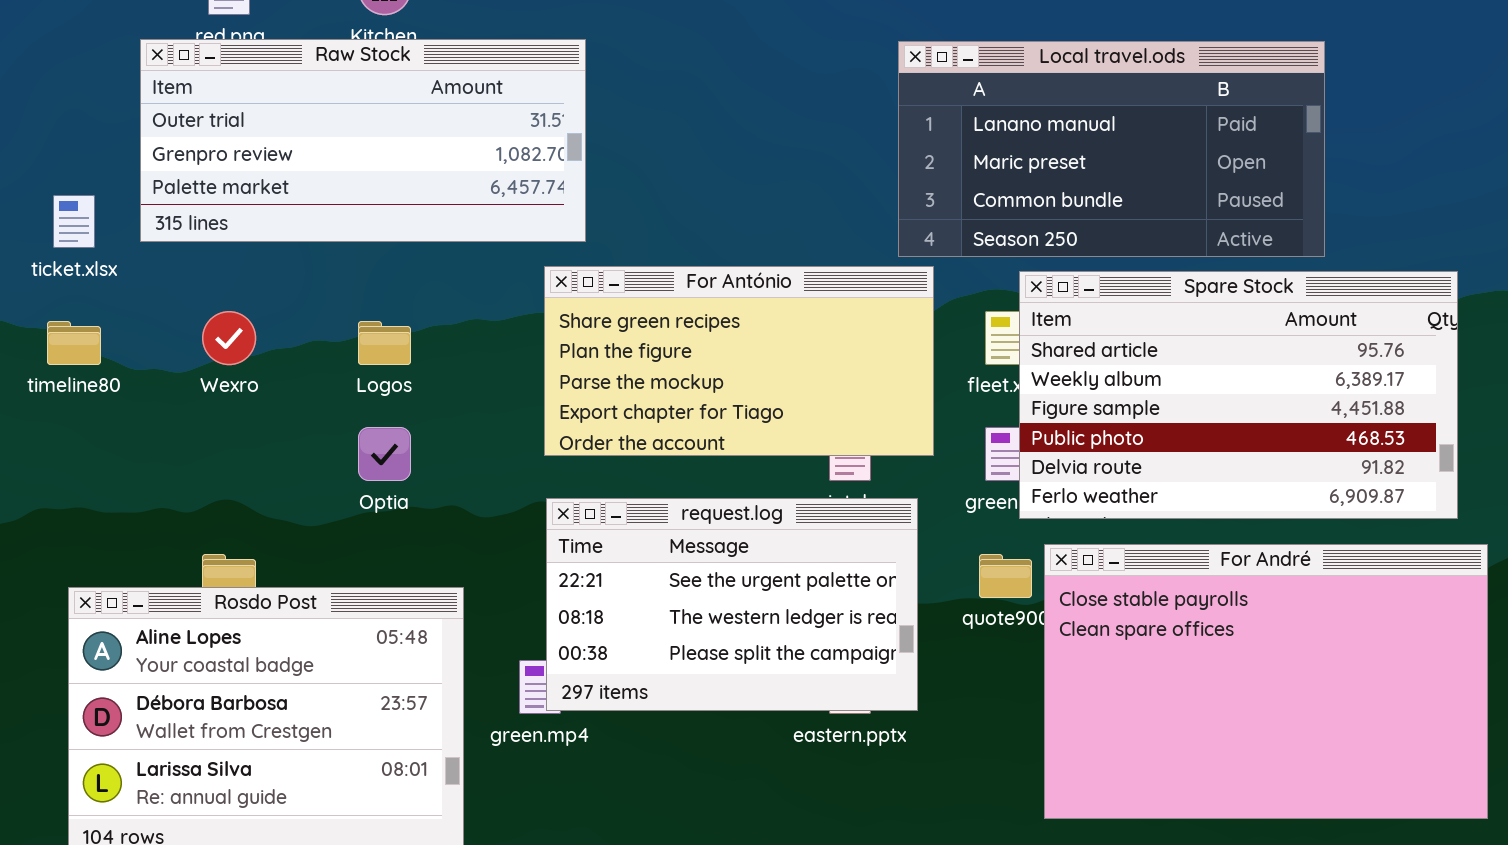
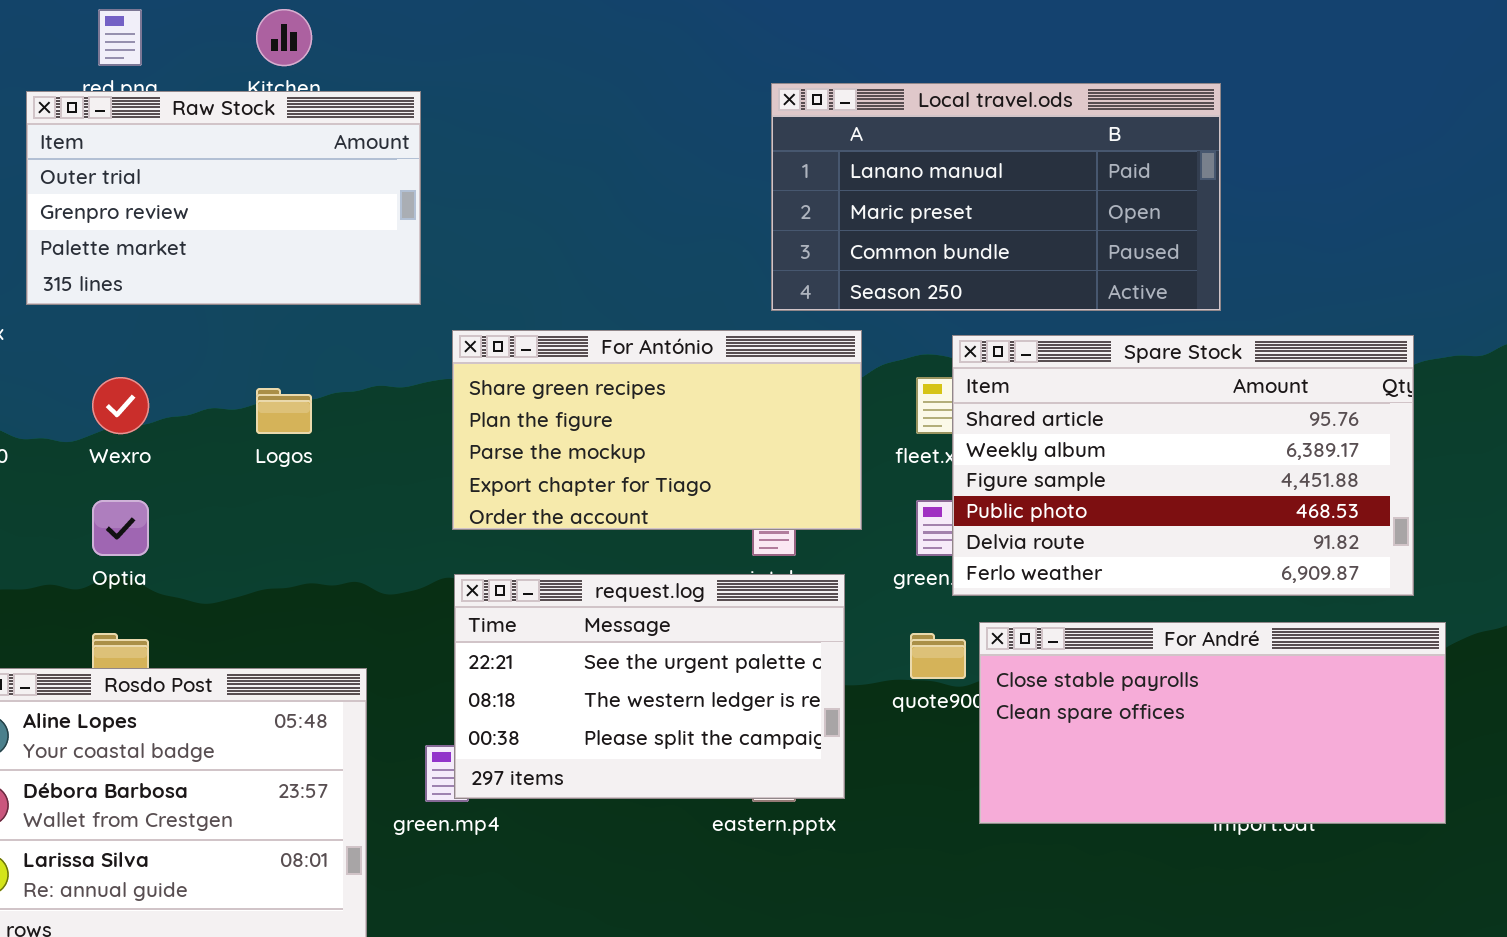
Raw Stock: [140,39,586,242] -> [26,91,421,305], resized
Local travel.ods: [898,41,1325,257] -> [771,83,1221,311], moved
Optia: [358,427,411,481] -> [92,500,149,556], moved
For André: [1044,544,1488,819] -> [979,622,1446,824], resized

